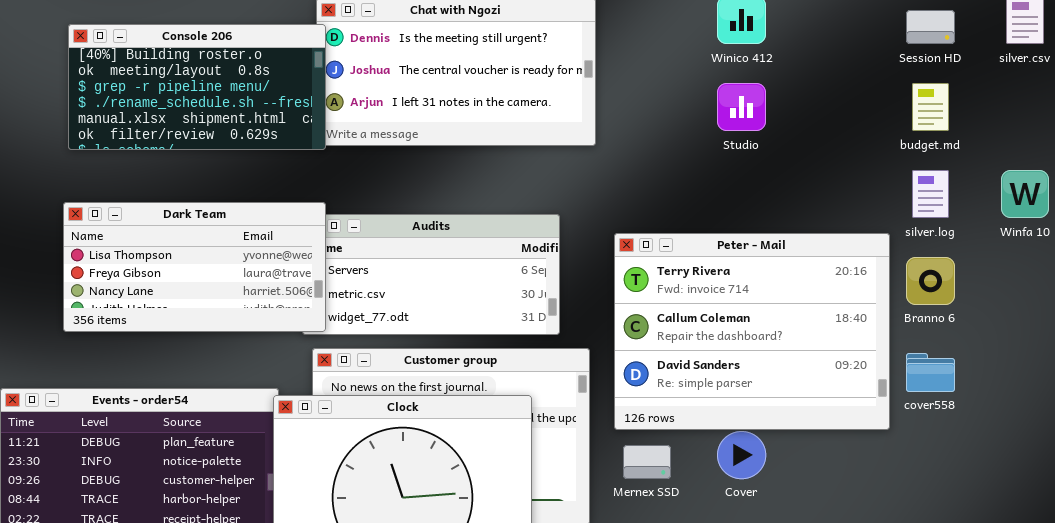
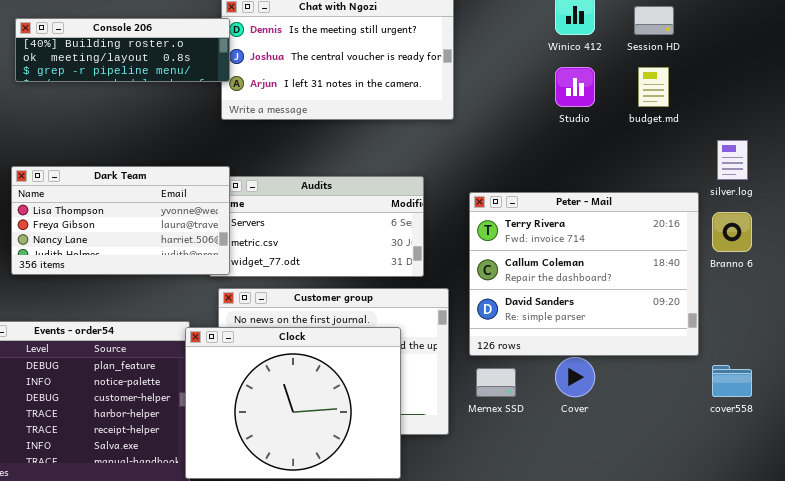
Session HD: [906,10,955,44] -> [634,6,674,35], moved
Console 206: [68,24,326,150] -> [15,18,230,82], resized
budget.md: [912,83,949,131] -> [638,67,669,107], moved
cover558: [906,353,955,392] -> [712,365,752,397], moved

